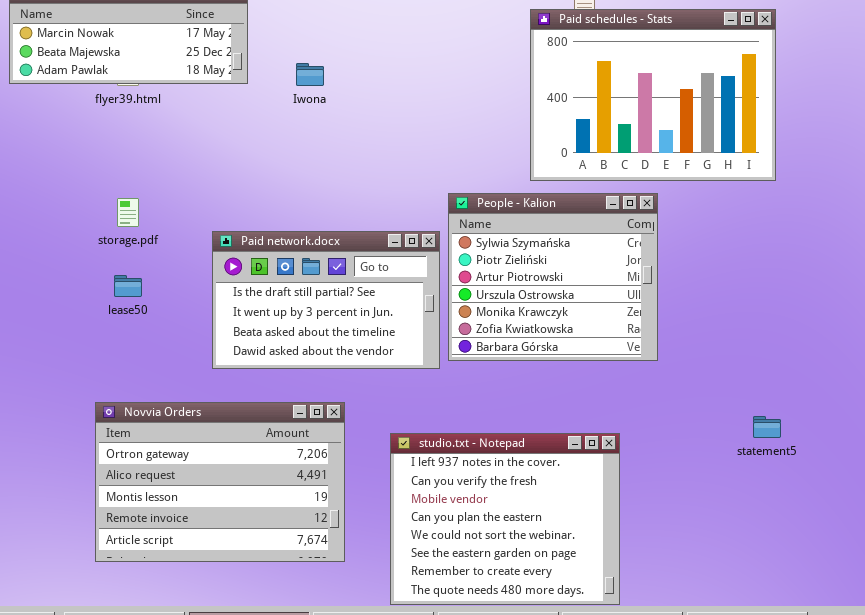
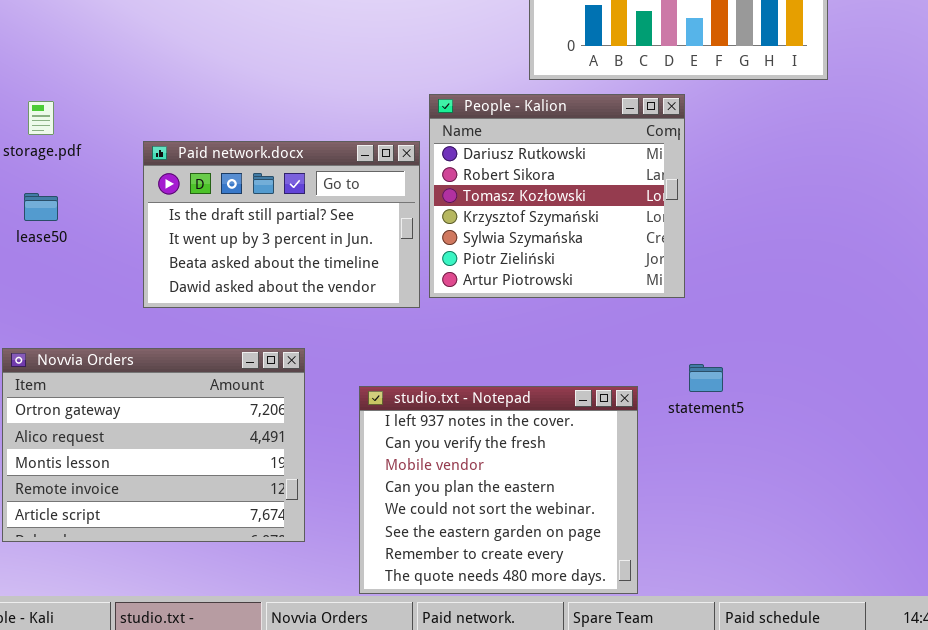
People - Kalion: [448,193,658,361] -> [429,94,685,298], scrolled up 4 rows
statement5: [753,416,781,438] -> [689,364,723,392], moved

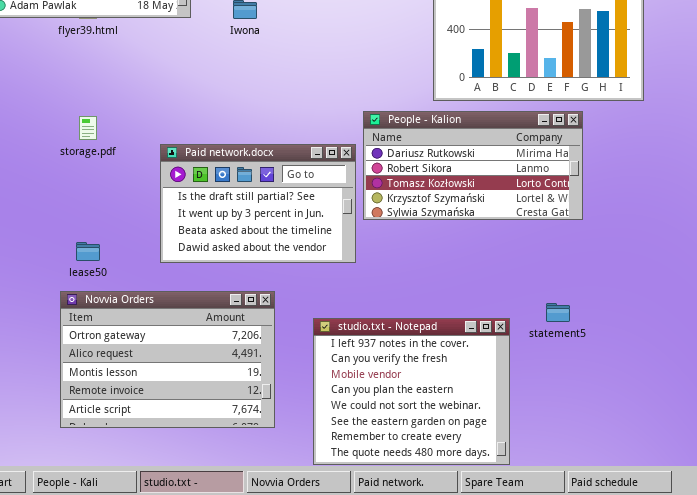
People - Kalion: [429,94,685,298] -> [363,111,583,220], resized
lease50: [24,193,58,221] -> [76,242,100,261], moved

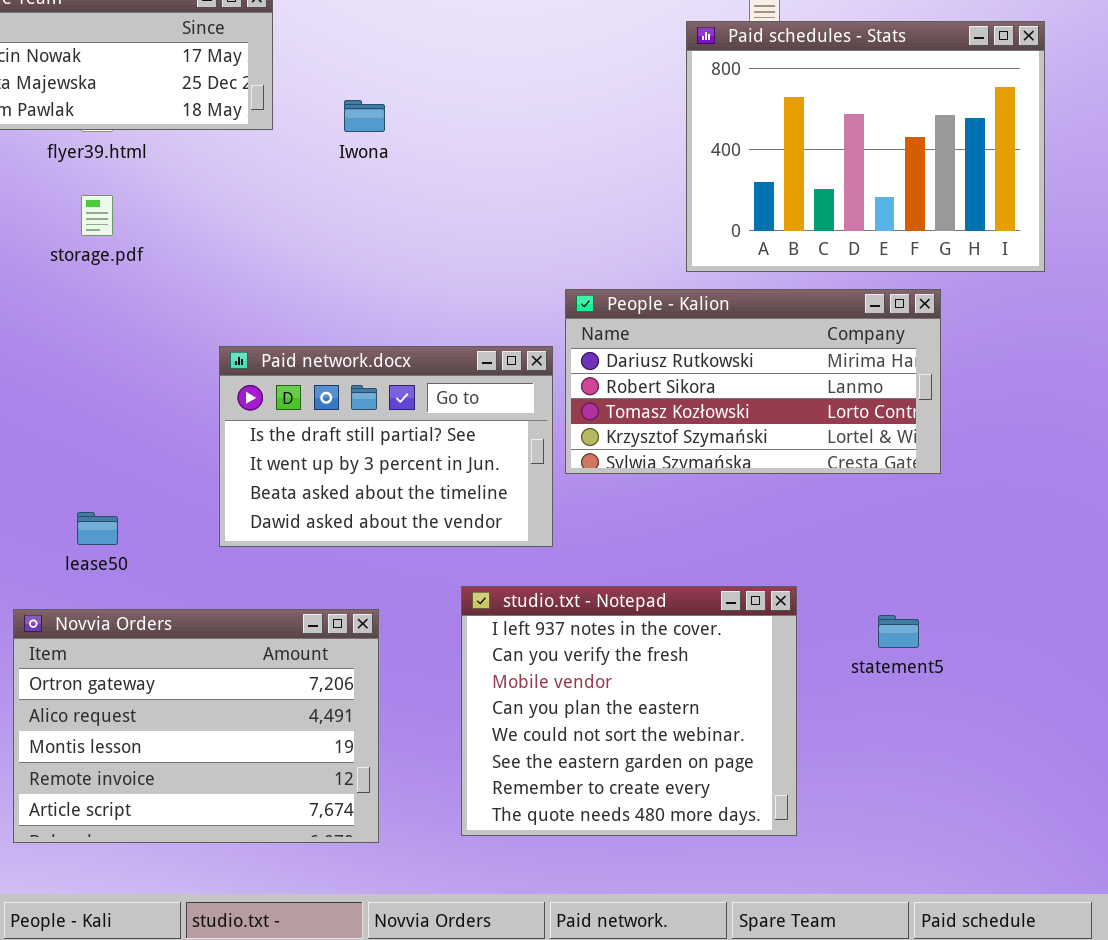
storage.pdf: [79,116,97,140] -> [81,195,113,236], moved
Novvia Orders: [60,291,275,428] -> [13,609,379,843], moved
studio.txt - Notepad: [313,318,510,465] -> [461,586,797,836], moved

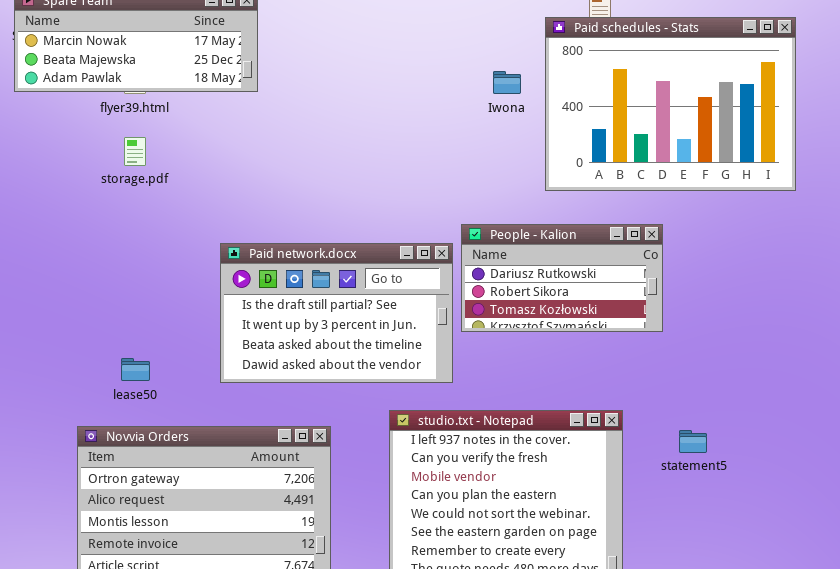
Iwona: [344,100,385,132] -> [493,71,521,94], moved
People - Kalion: [565,289,941,474] -> [461,224,663,332], resized

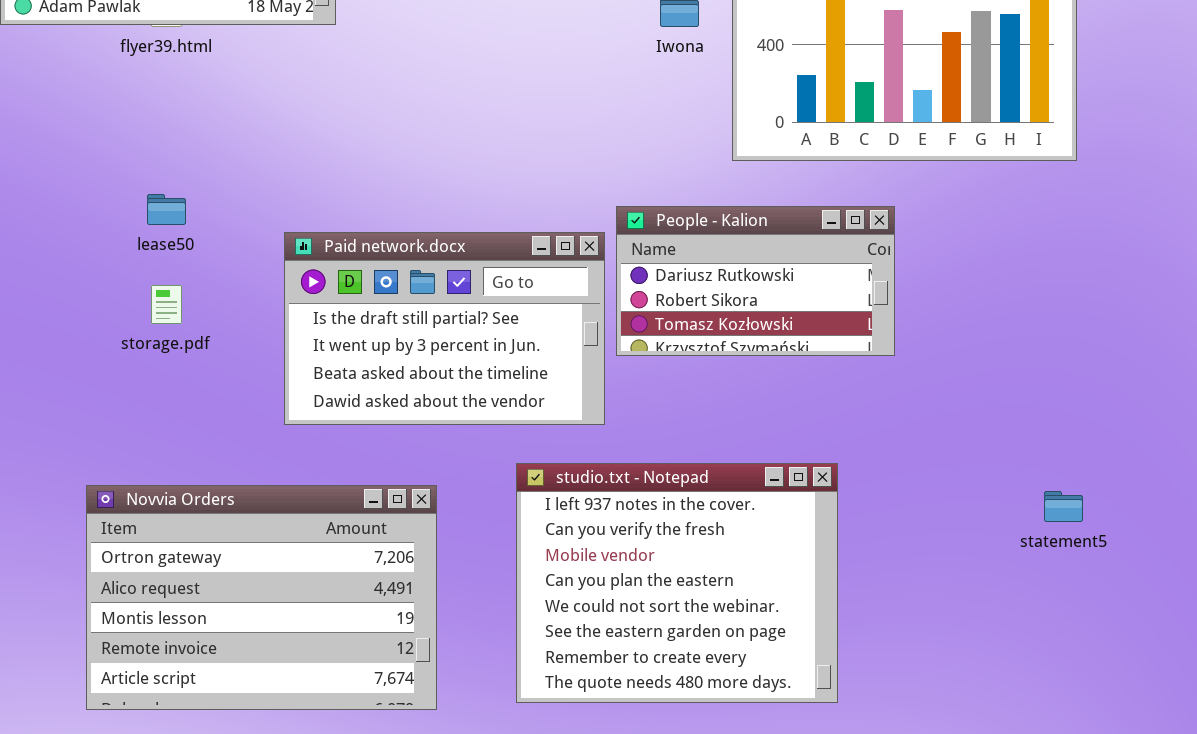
storage.pdf: [124,137,146,166] -> [151,285,182,324], moved
lease50: [121,358,150,381] -> [147,194,186,225], moved
statement5: [679,430,707,453] -> [1044,491,1083,522], moved

